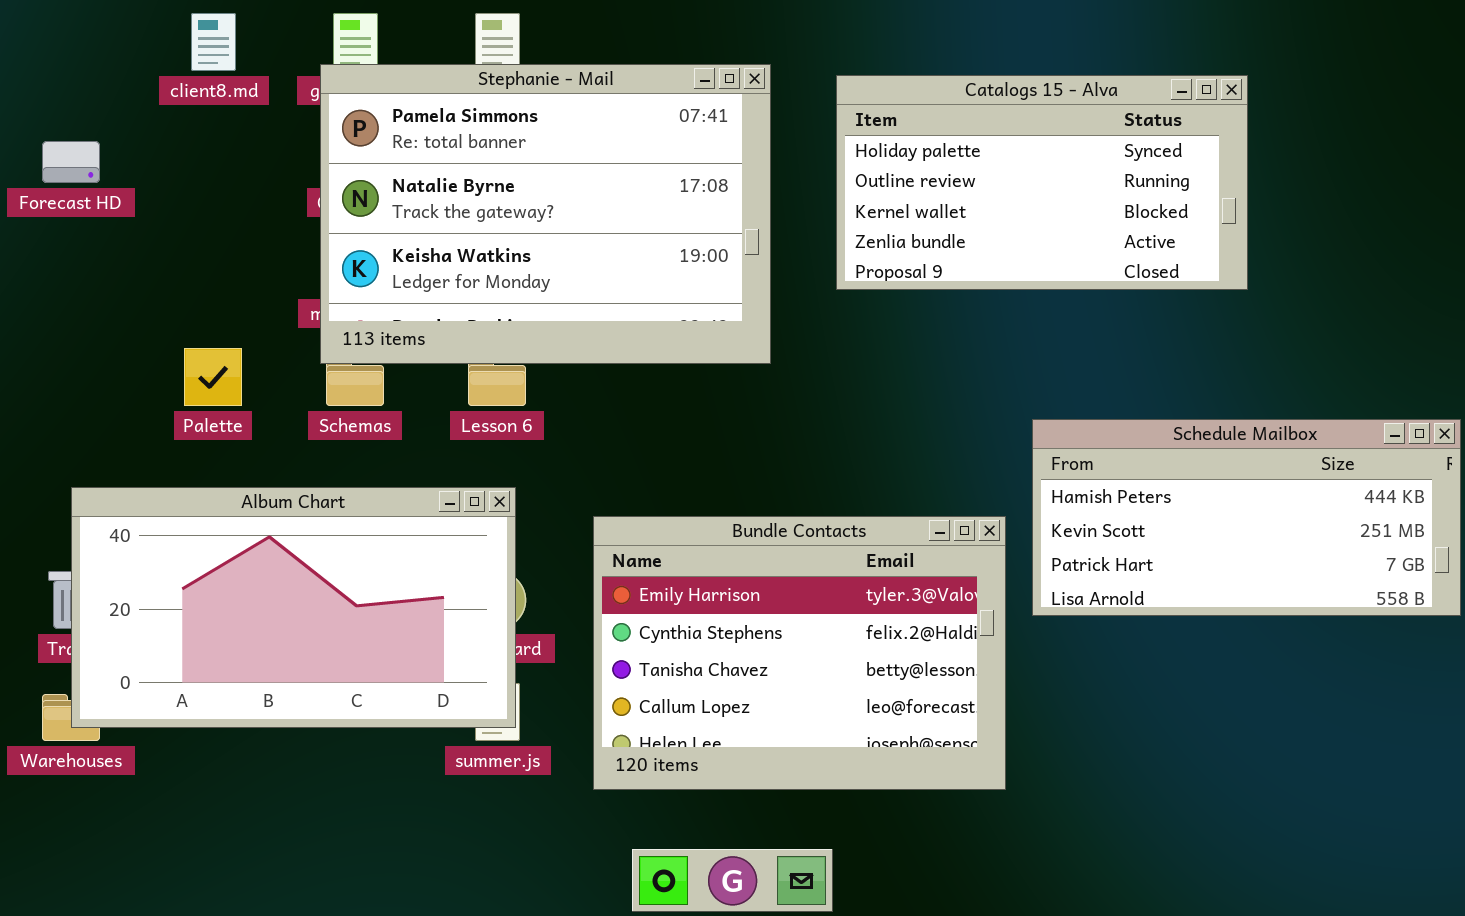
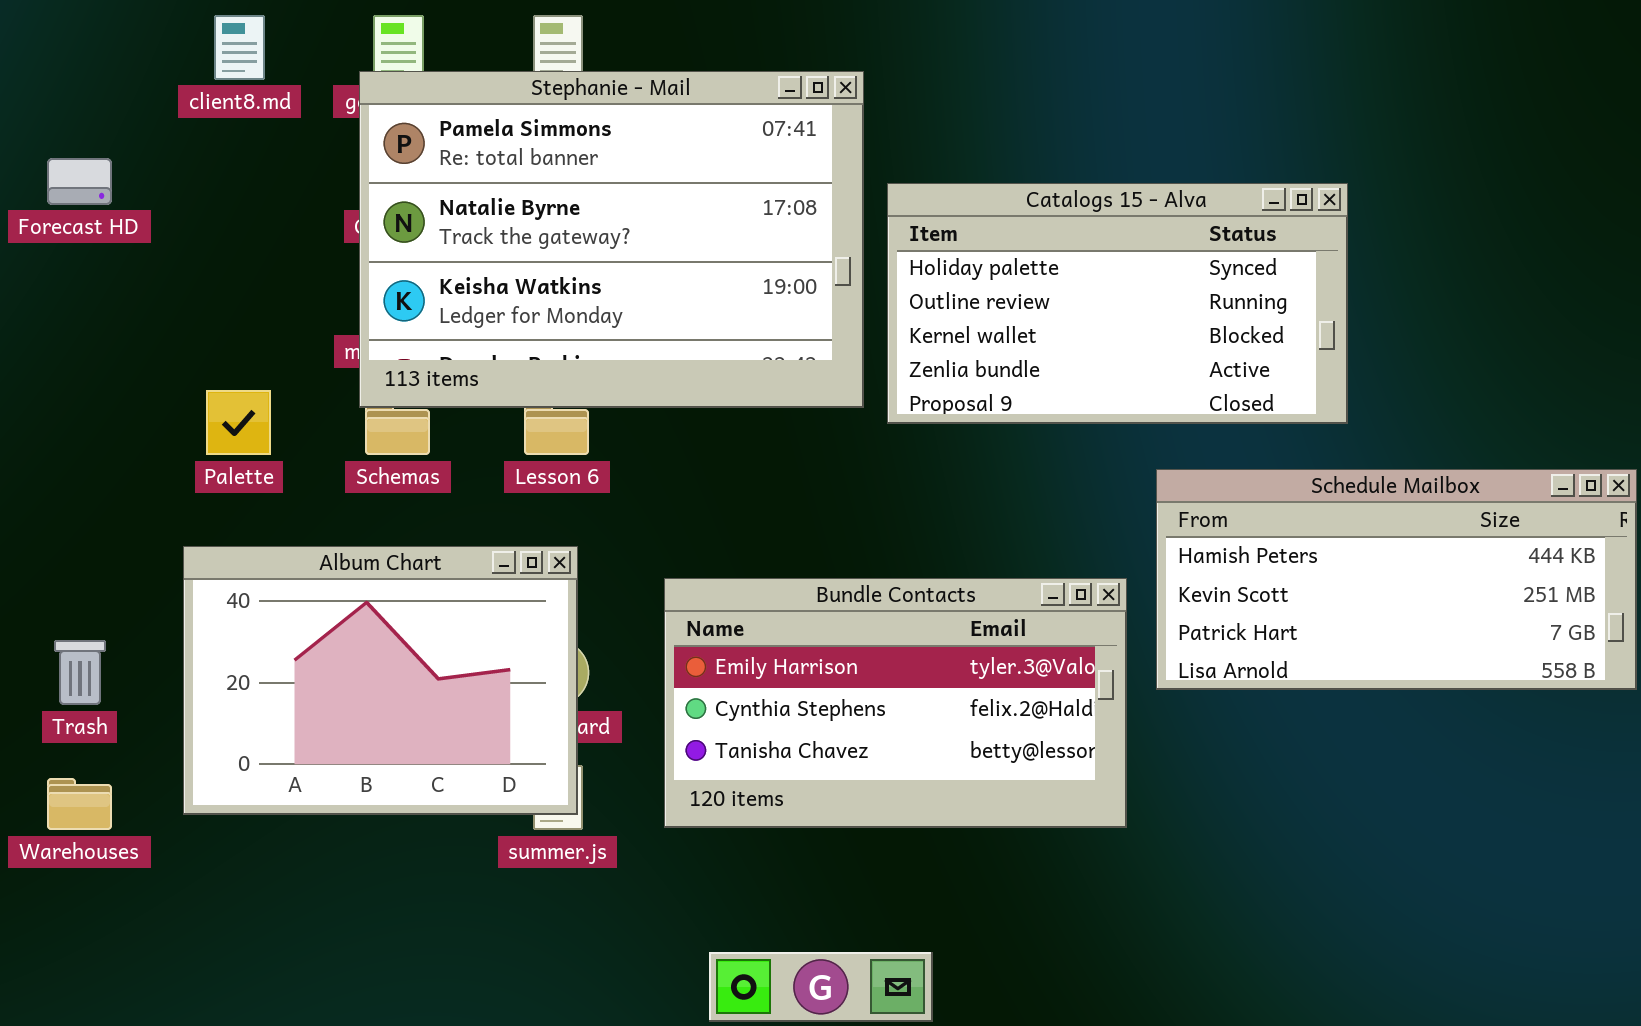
Catalogs 15 - Alva: [836,75,1248,290] -> [887,183,1348,424], moved
Album Chart: [71,487,516,728] -> [183,546,578,815], resized
Bundle Contacts: [593,516,1006,790] -> [664,578,1127,828], resized

